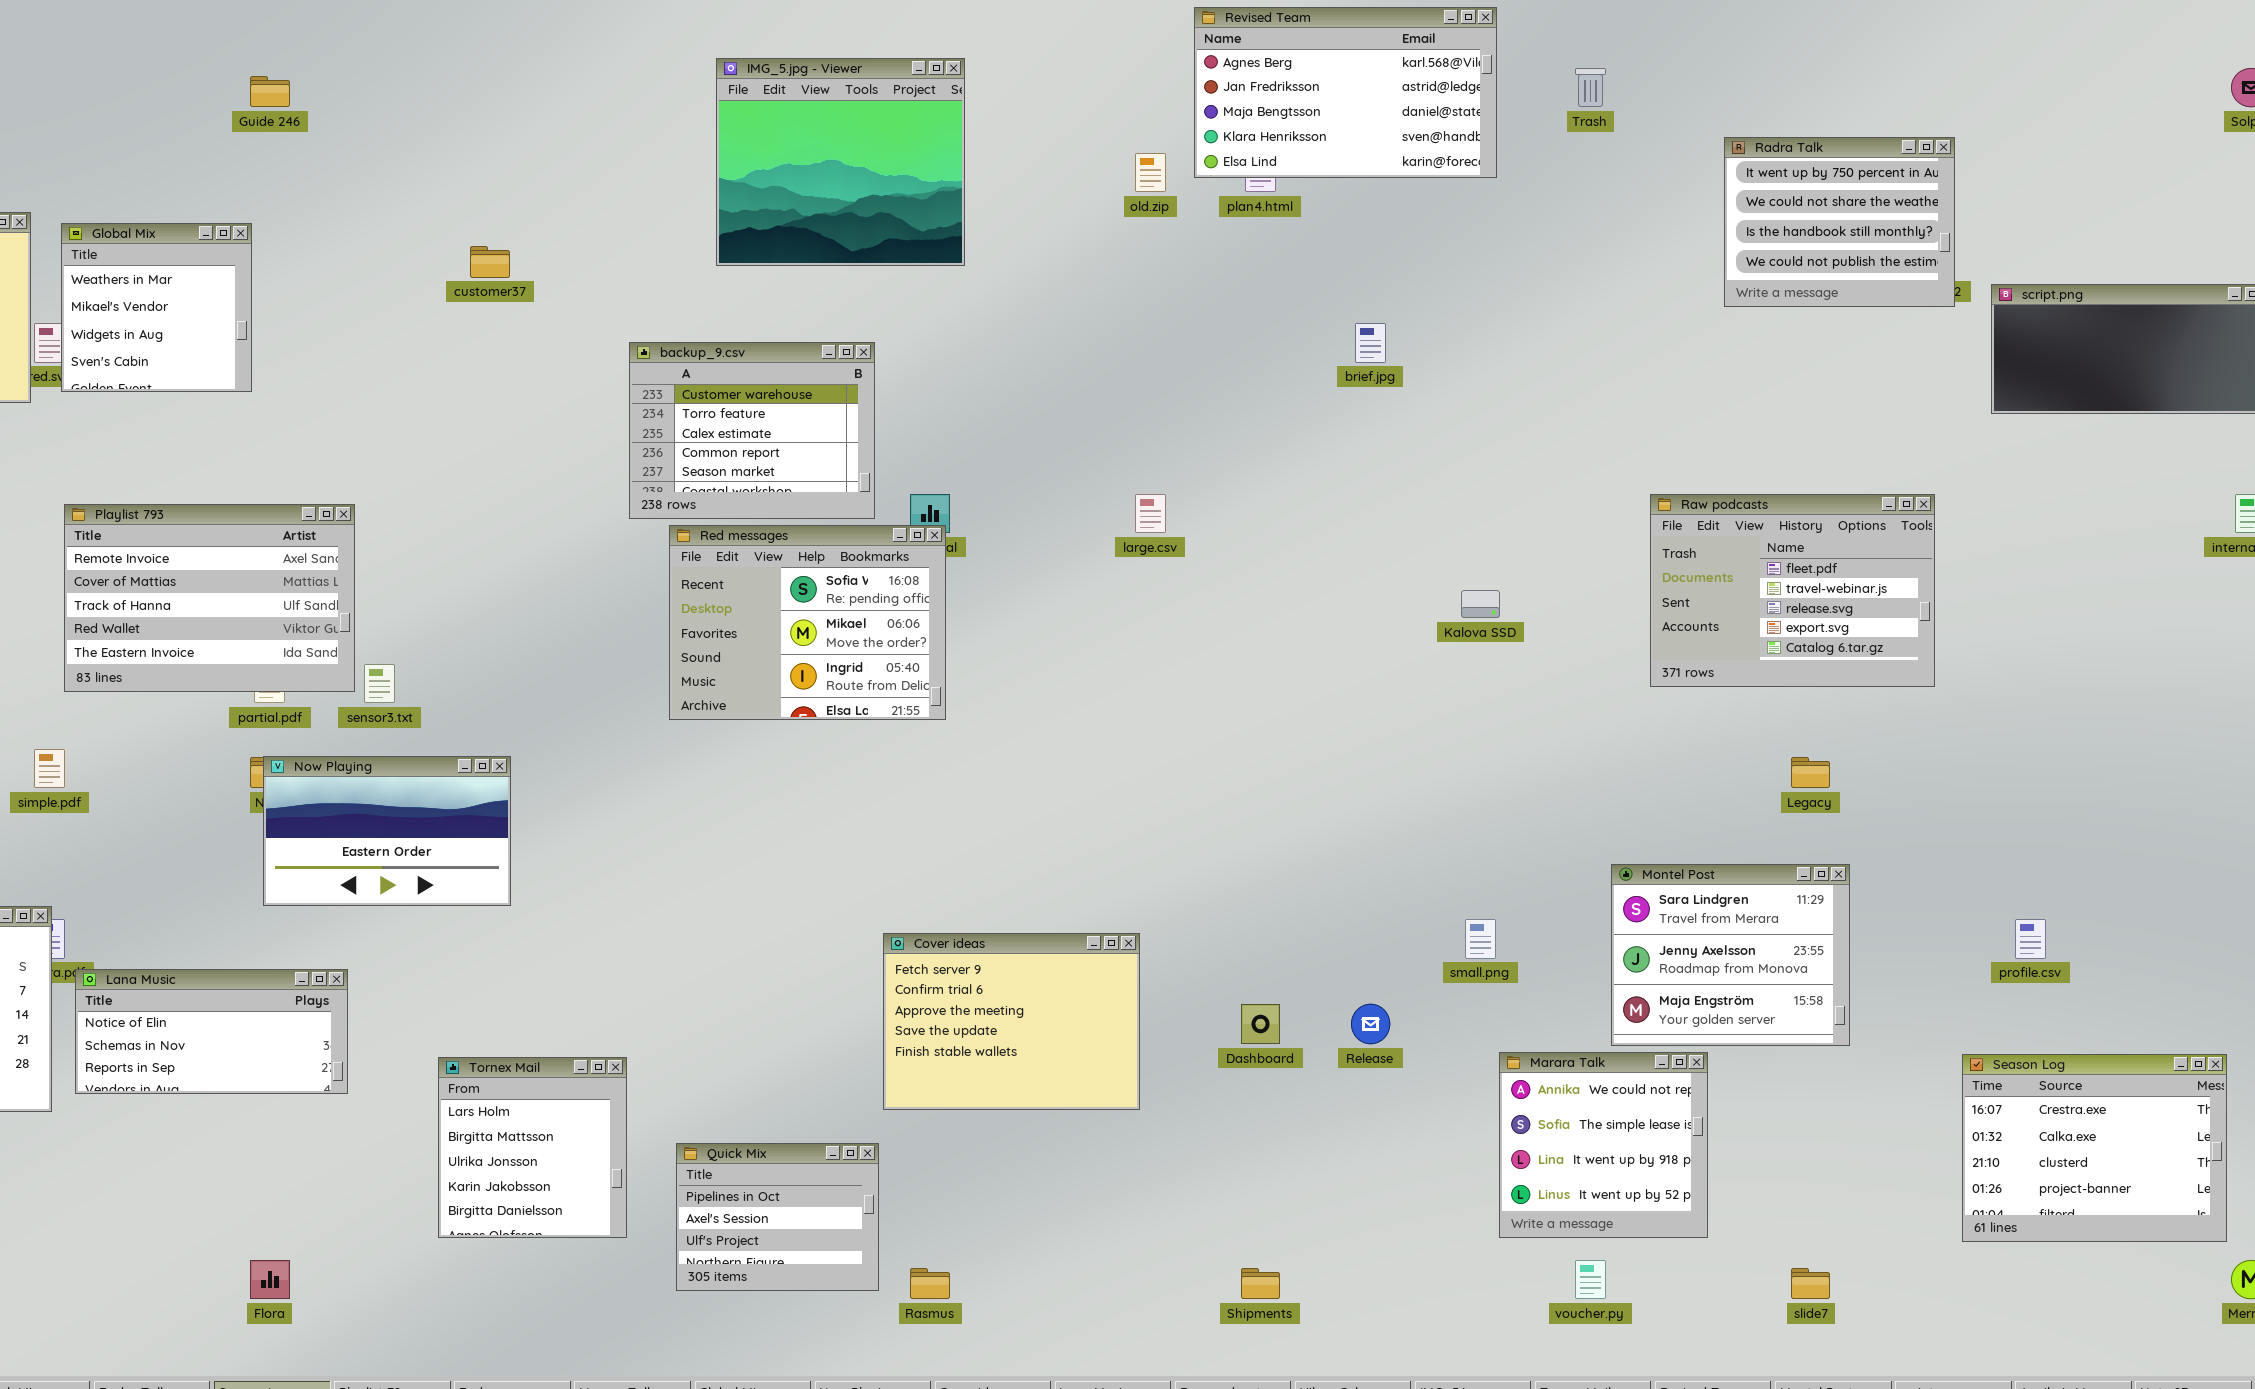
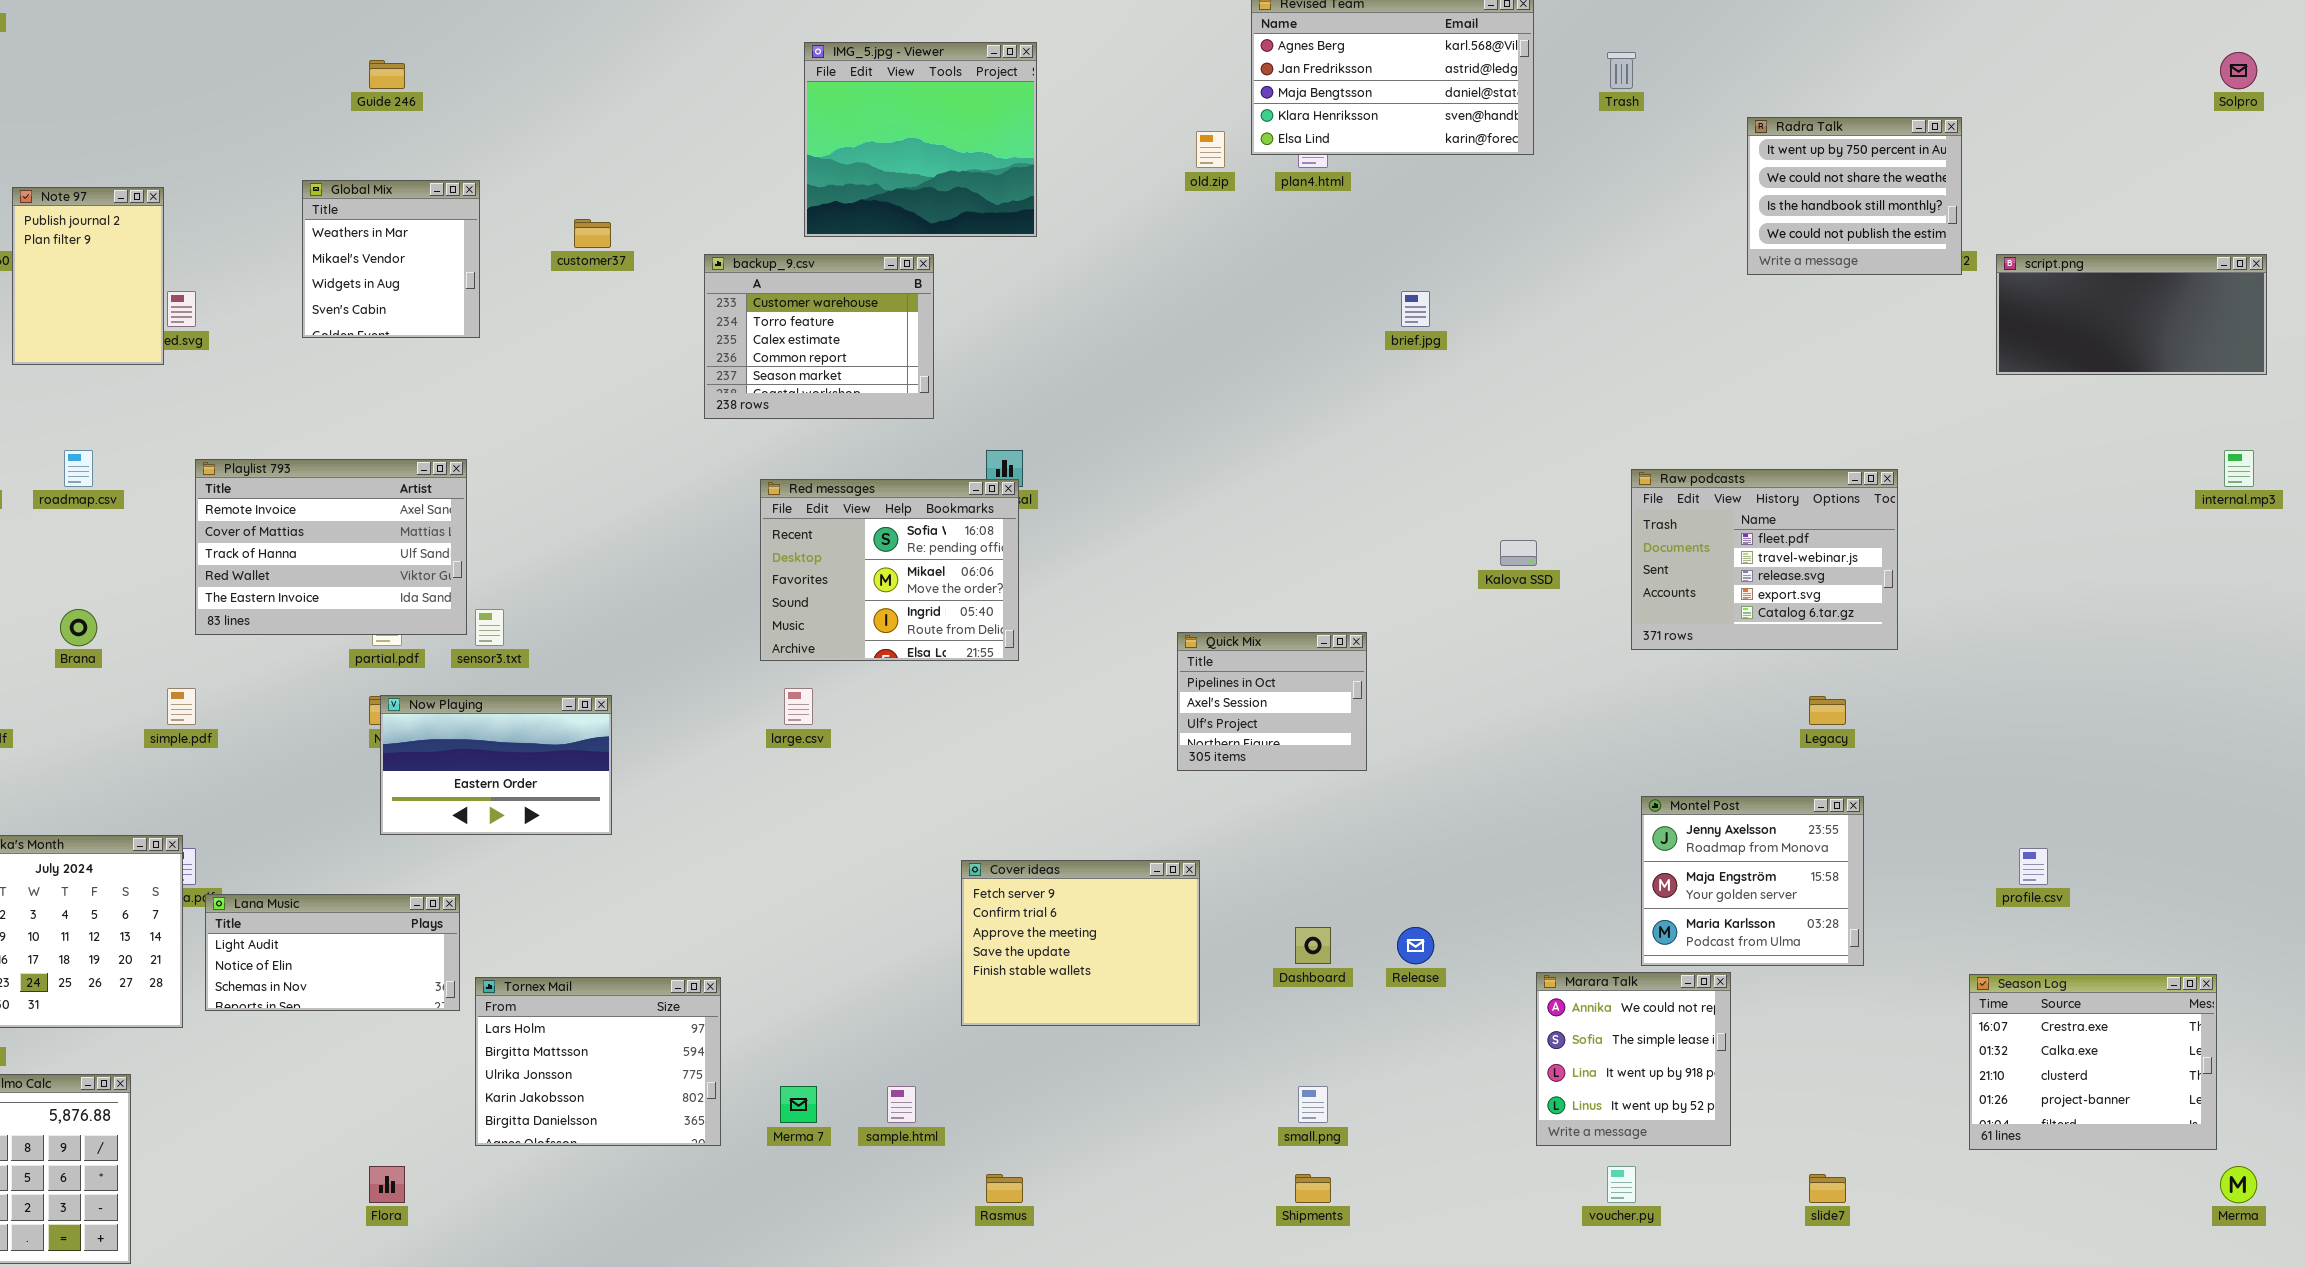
Global Mix: [61,223,252,392] -> [302,180,480,338], moved
backup_9.csv: [629,342,875,519] -> [704,254,934,419], moved
large.csv: [1135,494,1166,533] -> [784,688,813,725], moved
Raw podcasts: [1650,494,1935,687] -> [1631,469,1898,650], moved
Montel Post: [1611,864,1850,1046] -> [1641,796,1864,966], scrolled down 1 row
small.png: [1465,919,1496,959] -> [1298,1086,1328,1123], moved
Lana Music: [75,969,348,1094] -> [205,894,460,1011], scrolled up 1 row
Tornex Mail: [438,1057,627,1238] -> [475,977,721,1146], resized
Quick Mix: [676,1143,879,1291] -> [1177,632,1367,771], moved

